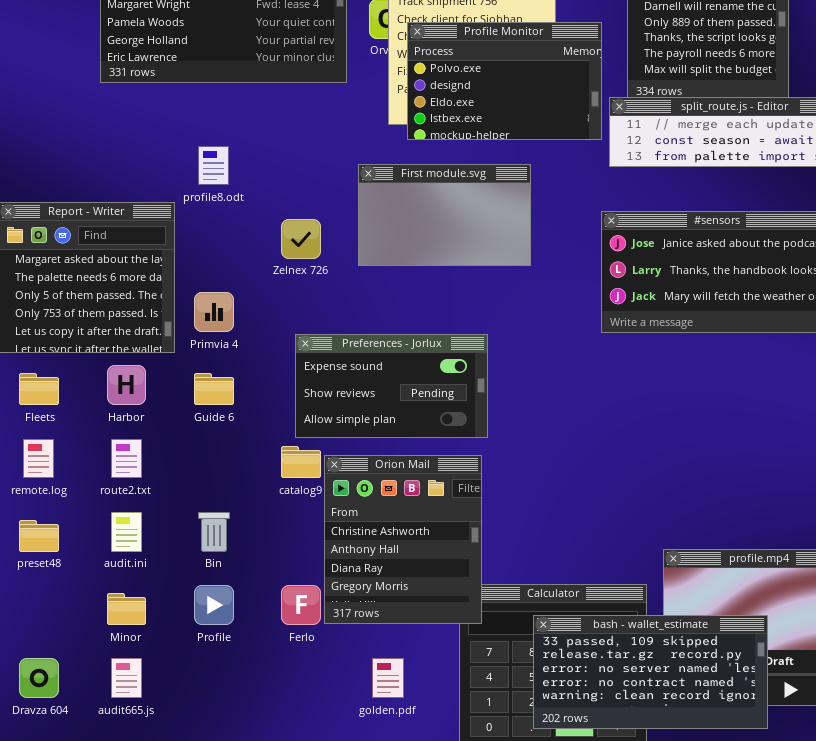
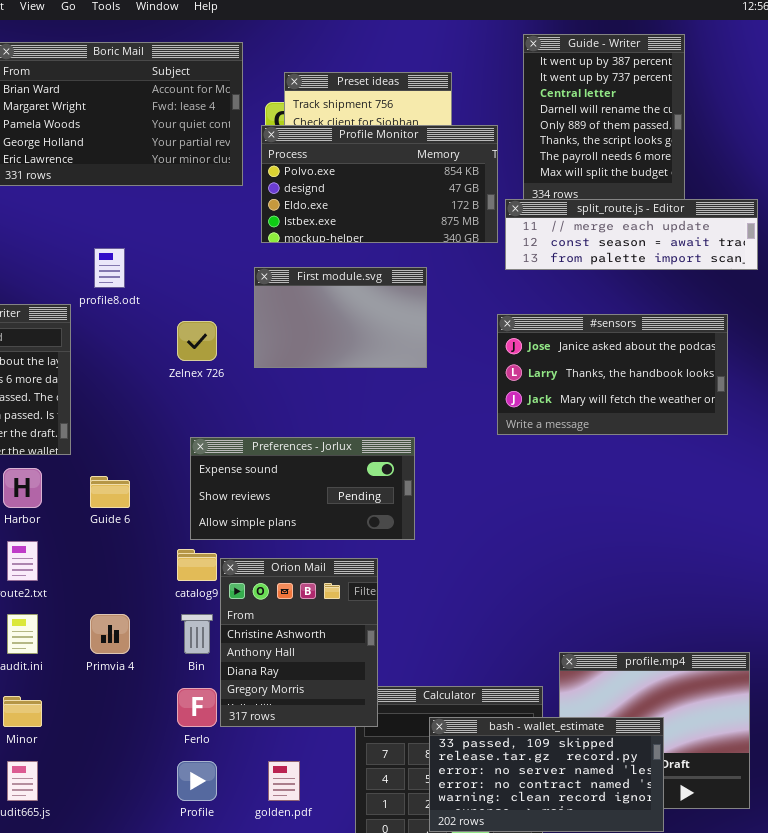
Profile Monitor: [407,22,602,140] -> [261,125,498,243], resized
Primvia 4: [194,292,234,332] -> [90,614,130,654], moved
Preferences - Jorlux: [295,334,488,438] -> [190,437,415,540], resized
Bin: [198,512,230,552] -> [181,614,213,654], moved
Profile: [194,585,234,625] -> [177,761,217,801], moved

